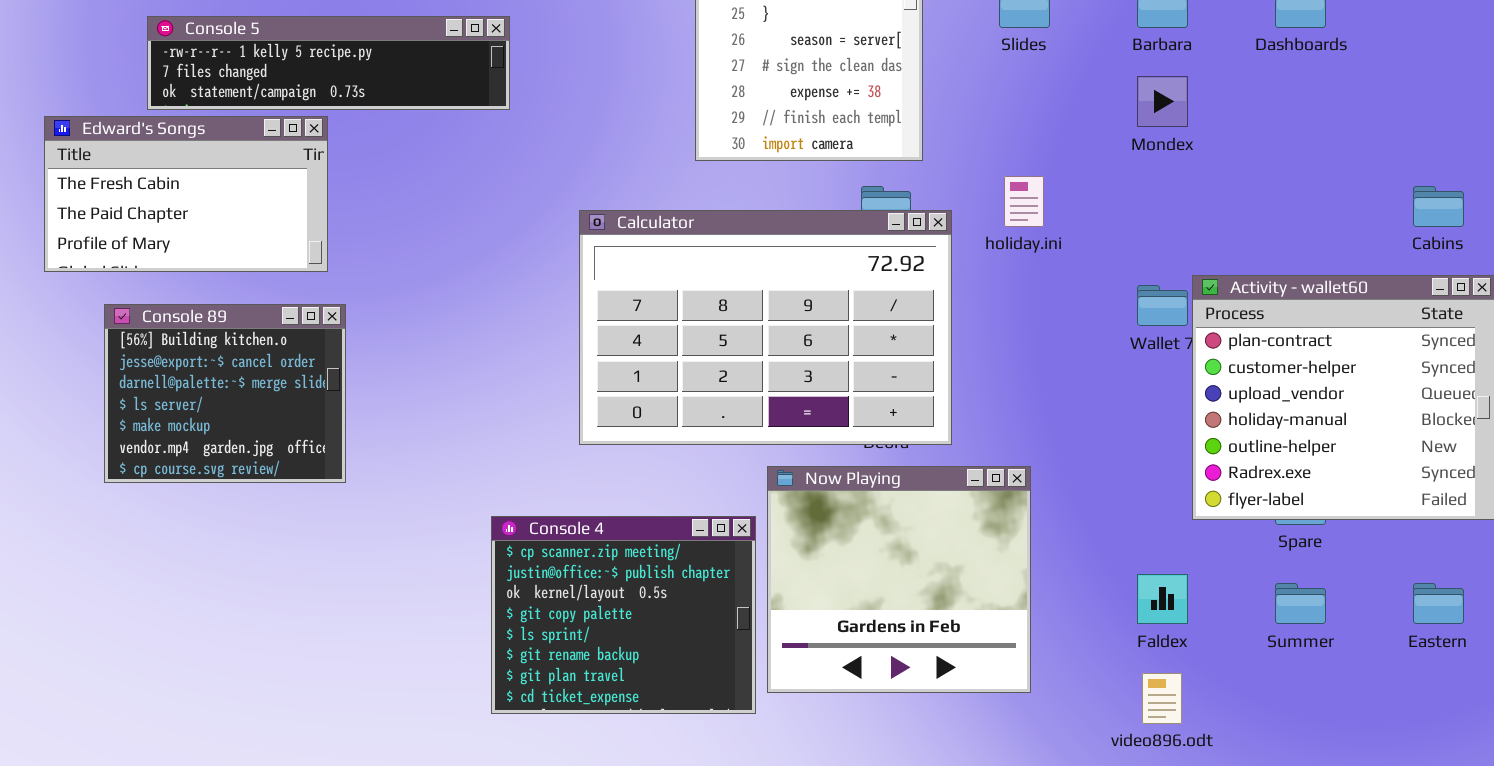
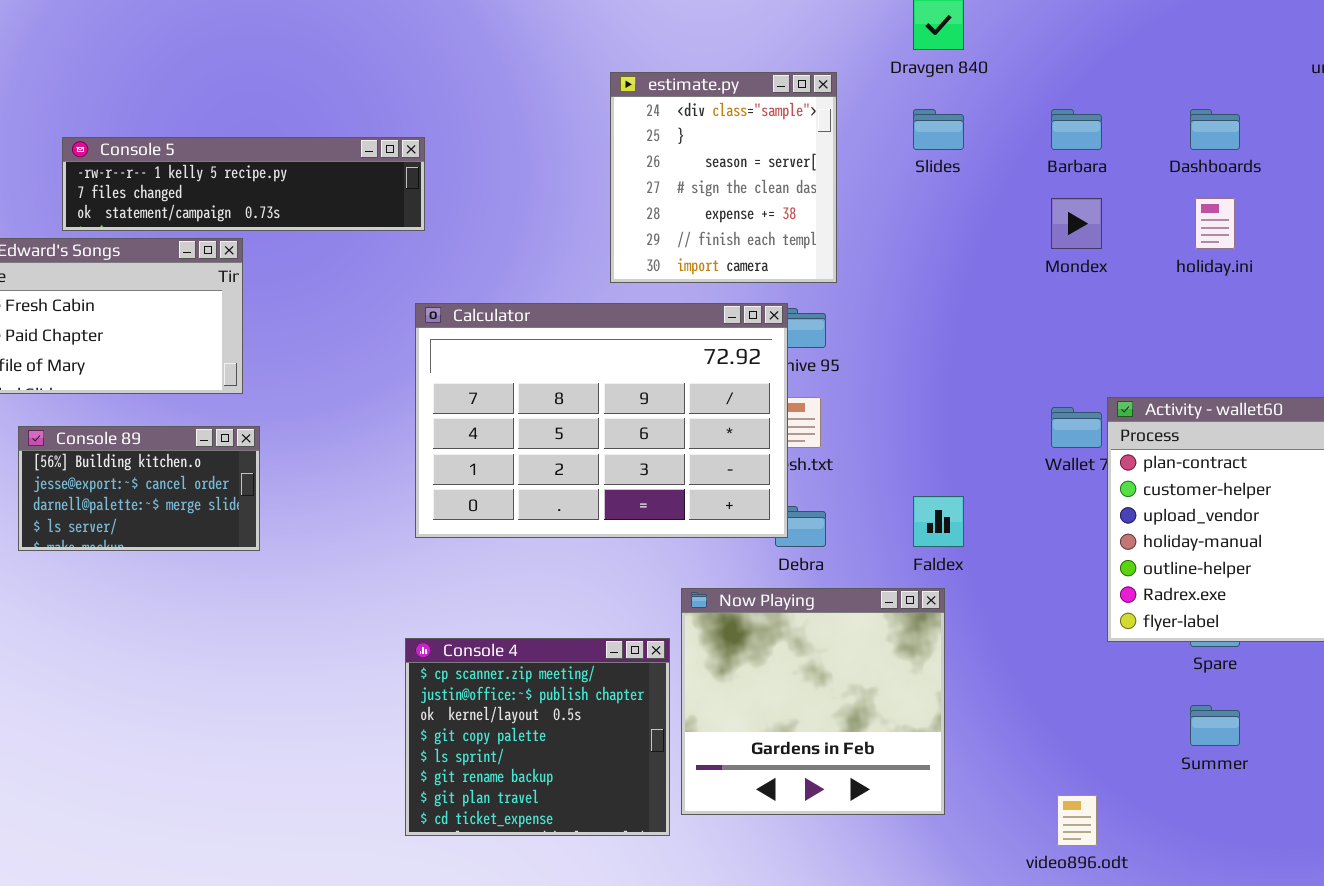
holiday.ini: [1004,176,1044,227] -> [1195,198,1235,249], moved
Calculator: [579,210,952,445] -> [415,303,788,538], moved
Console 89: [104,304,346,483] -> [18,426,260,551], resized
Faldex: [1137,574,1188,624] -> [913,496,964,547], moved

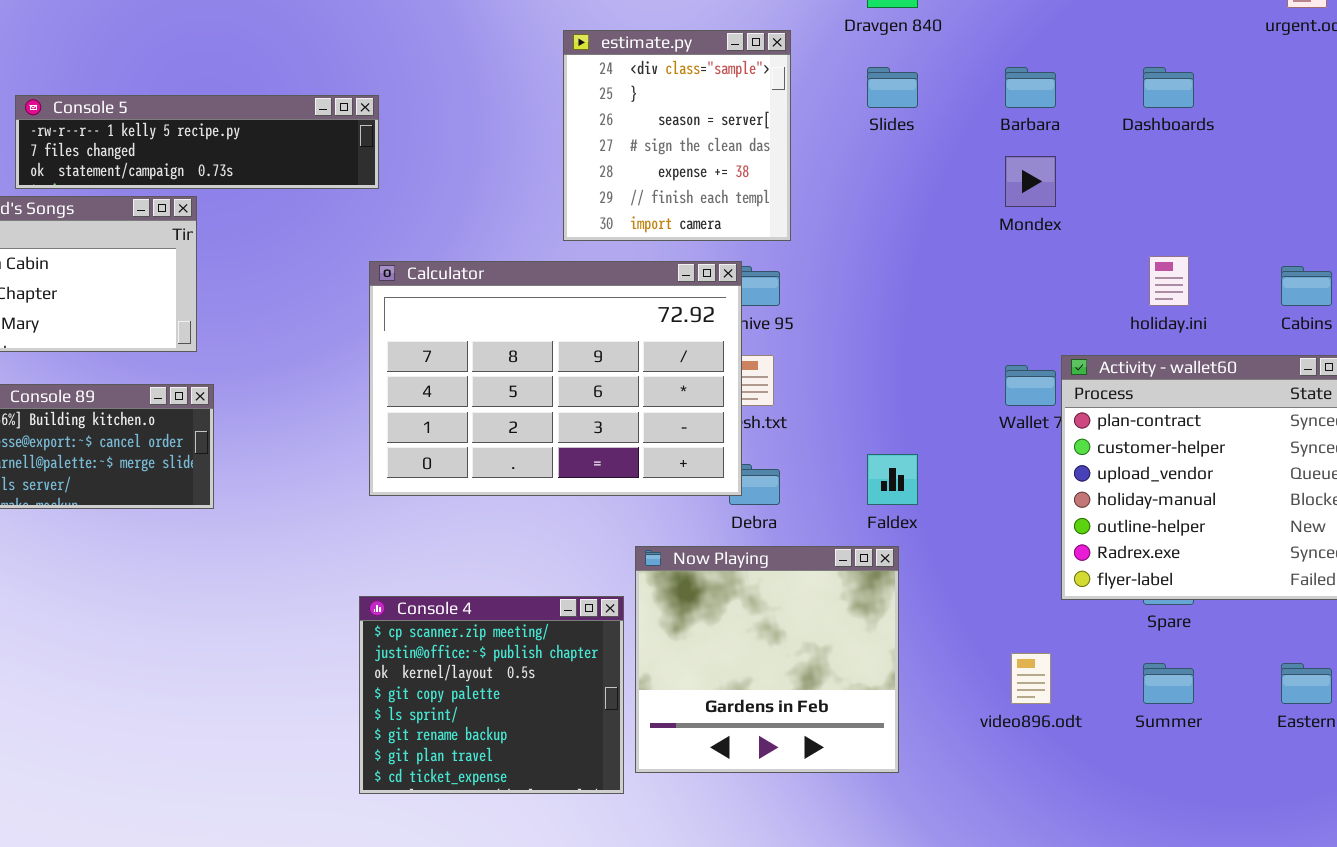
holiday.ini: [1195,198,1235,249] -> [1149,256,1189,306], moved
video896.odt: [1057,795,1097,846] -> [1011,653,1051,704], moved

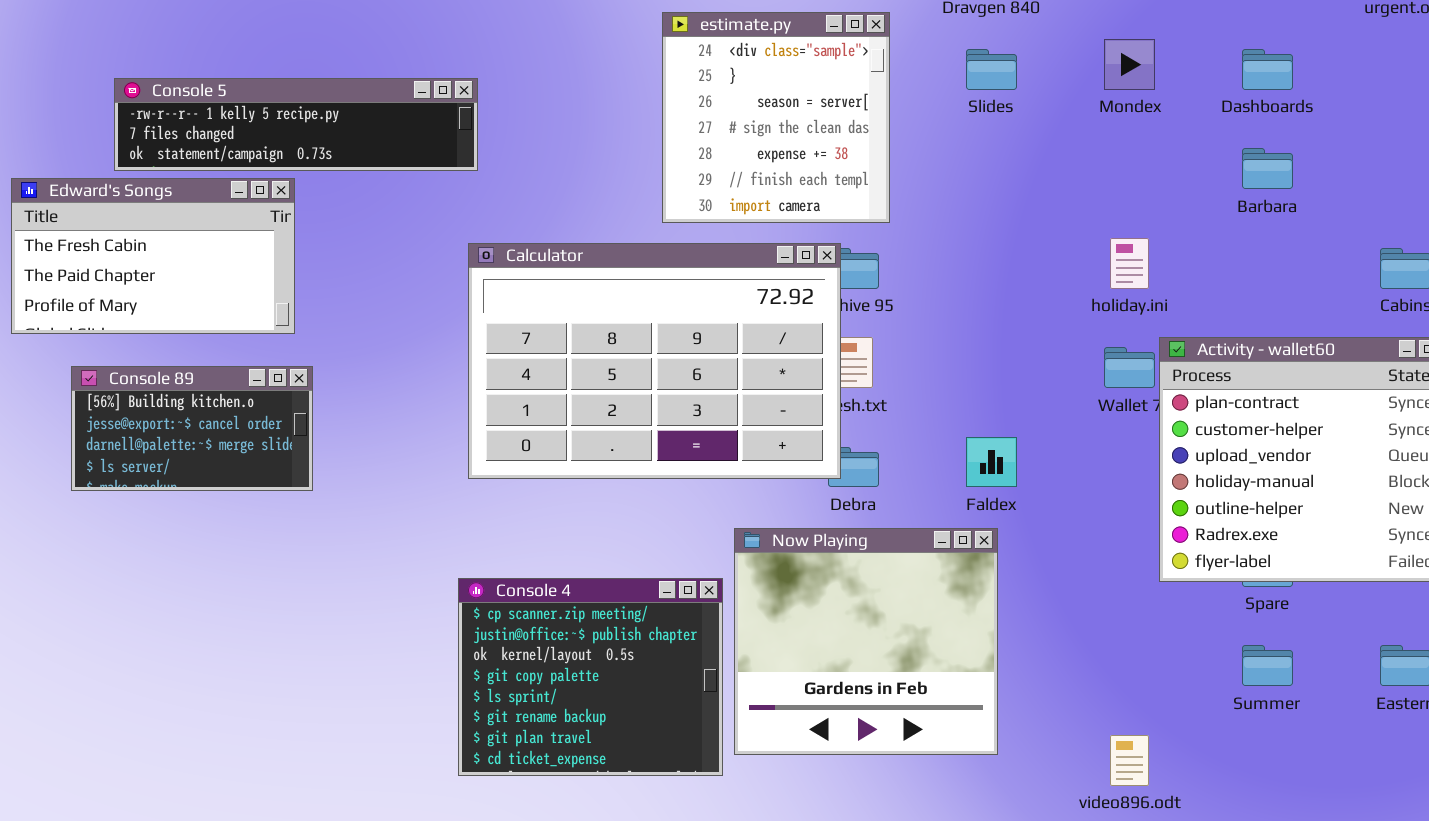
Barbara: [1005,67,1056,108] -> [1242,148,1293,189], moved
Mondex: [1005,156,1056,207] -> [1104,39,1155,90], moved
holiday.ini: [1149,256,1189,306] -> [1110,238,1149,289], moved
video896.odt: [1011,653,1051,704] -> [1110,735,1149,786], moved

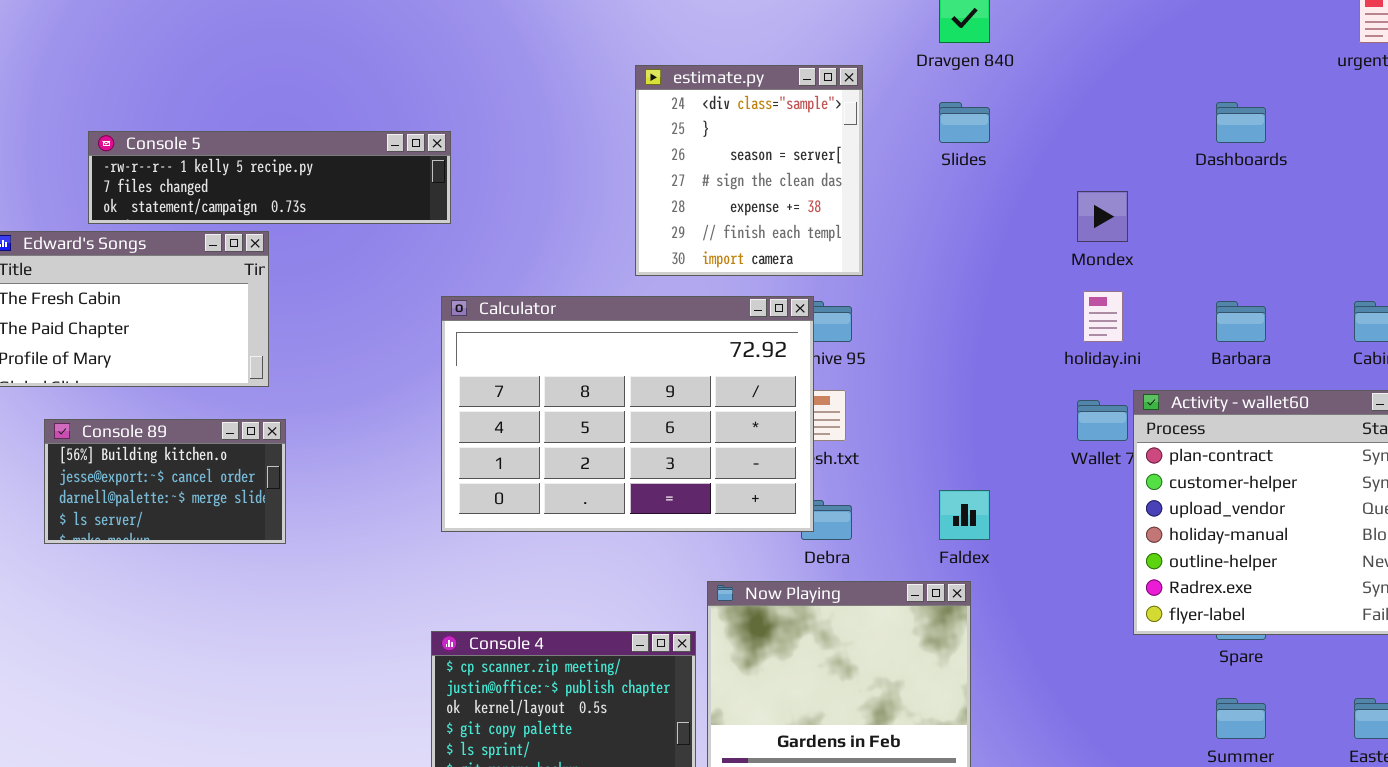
Mondex: [1104,39,1155,90] -> [1077,191,1128,242], moved
Barbara: [1242,148,1293,189] -> [1216,301,1266,342], moved

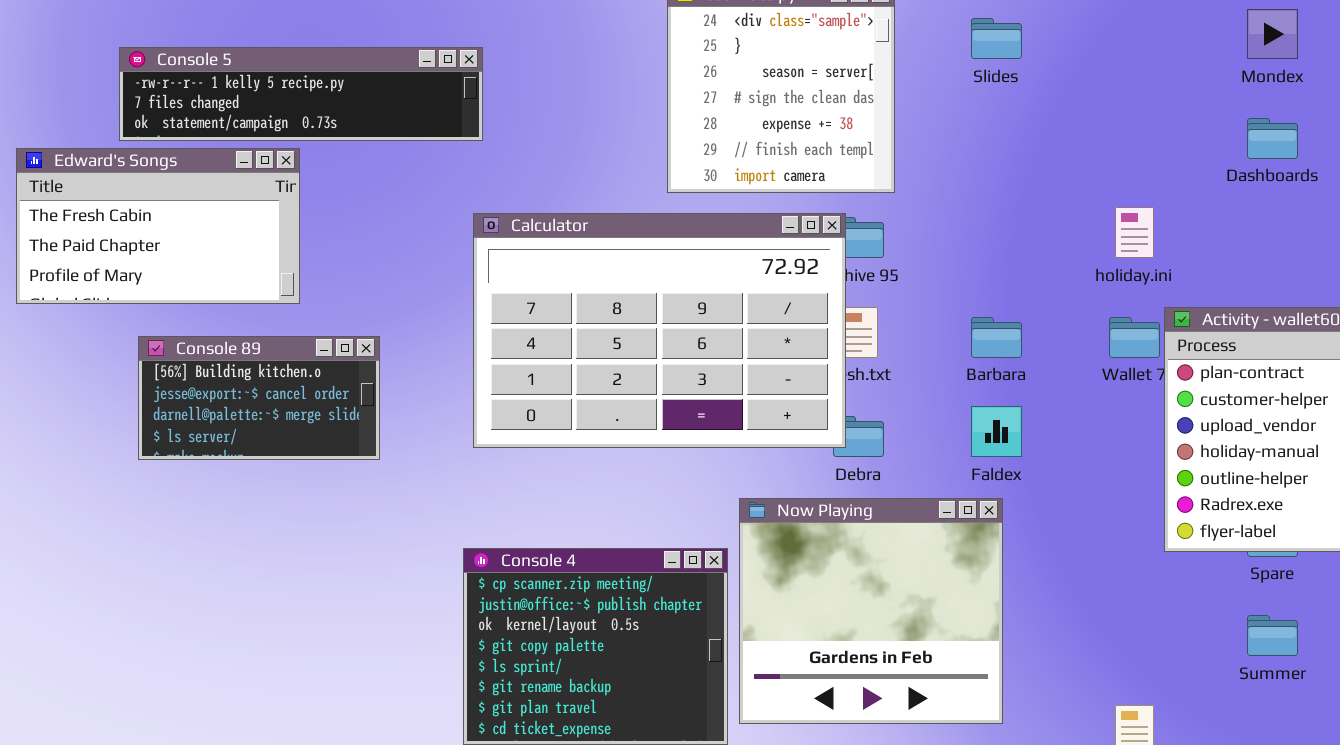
Dashboards: [1216,102,1266,143] -> [1247,118,1298,159], moved
Mondex: [1077,191,1128,242] -> [1247,9,1298,59], moved
Barbara: [1216,301,1266,342] -> [971,317,1022,358], moved
Console 89: [44,419,286,544] -> [138,336,380,460], moved

